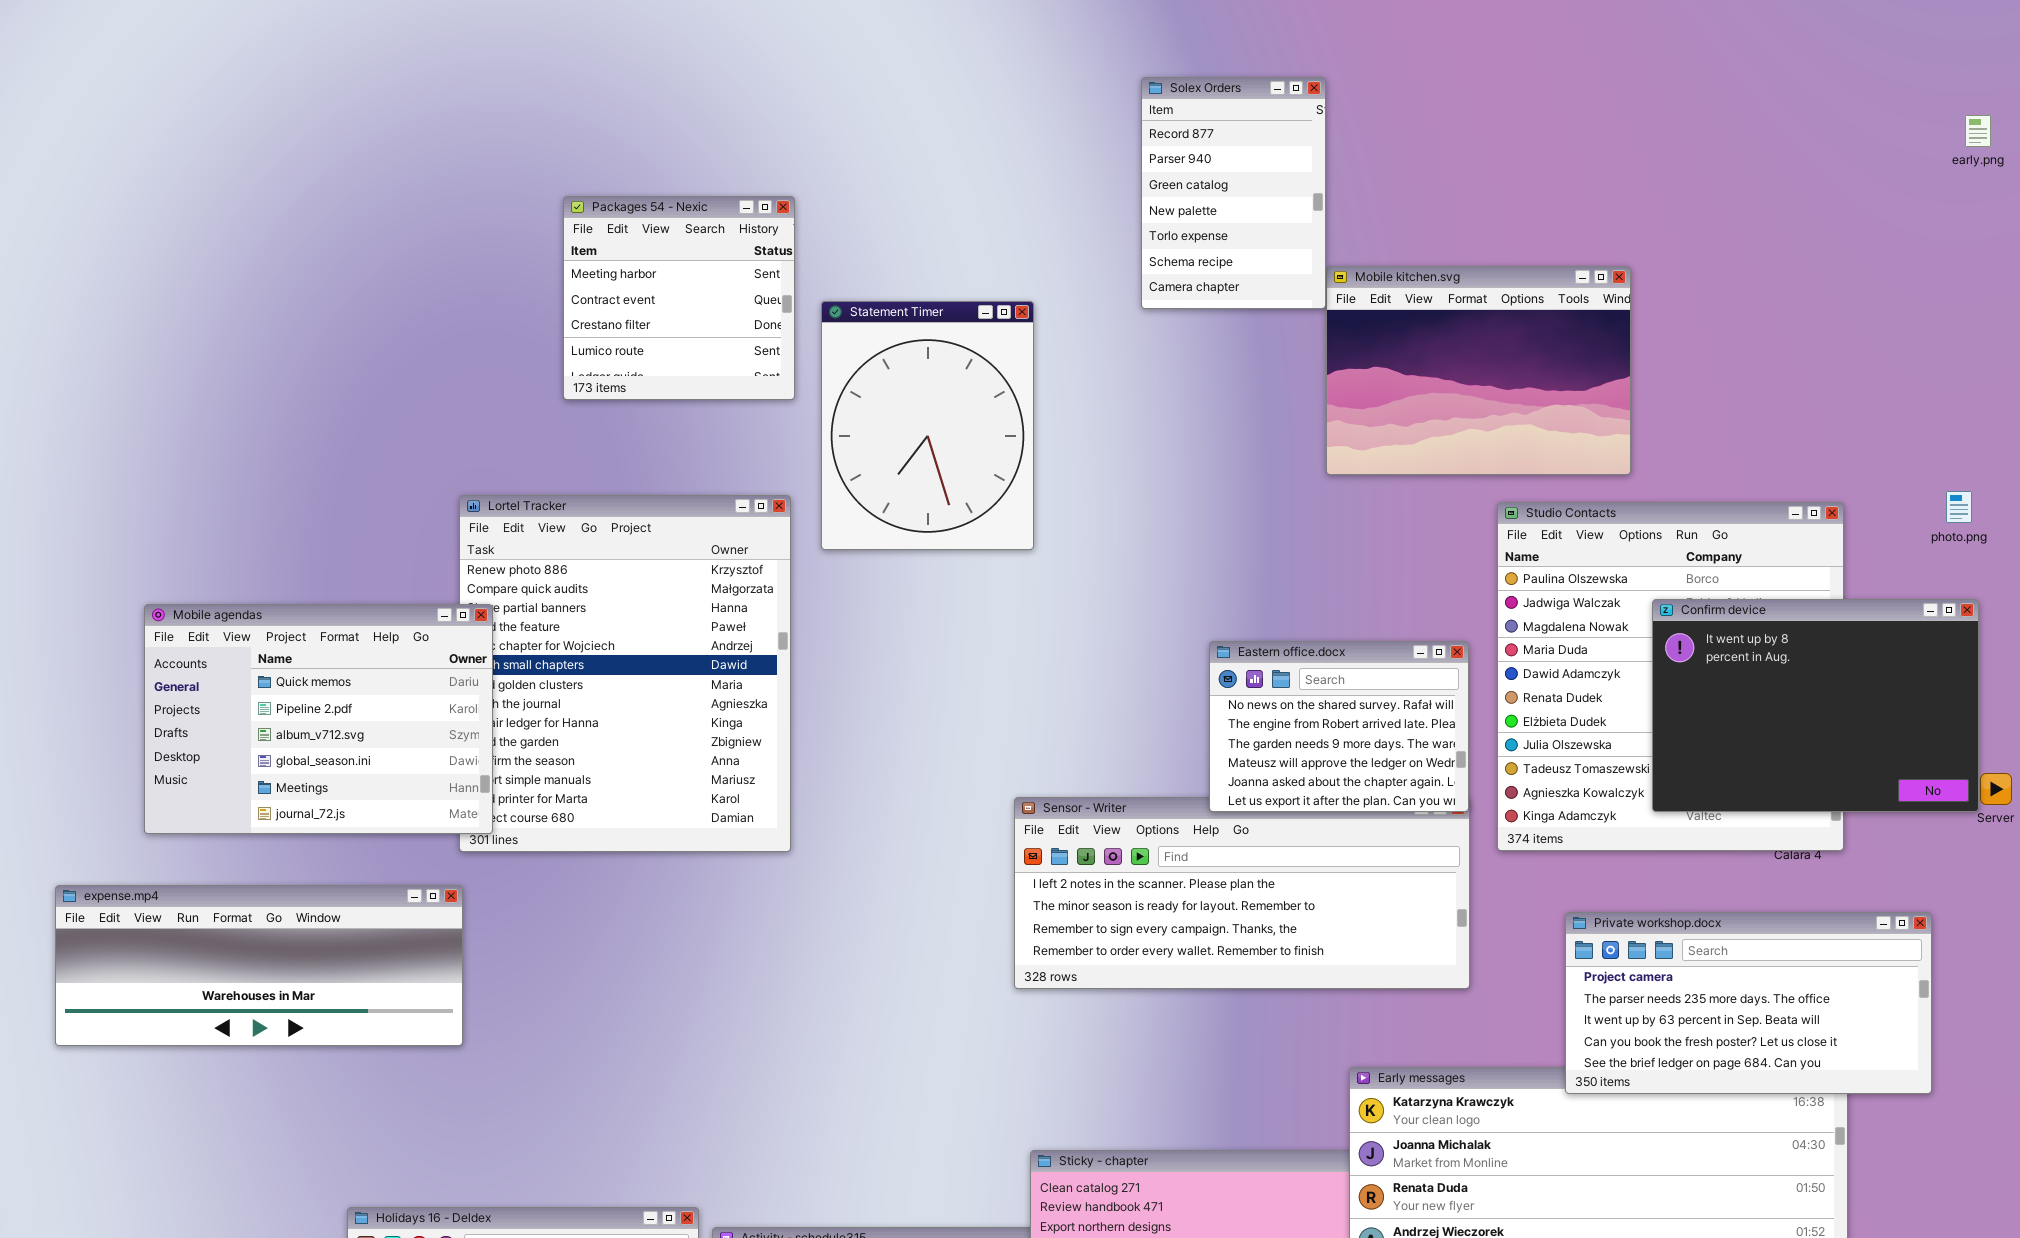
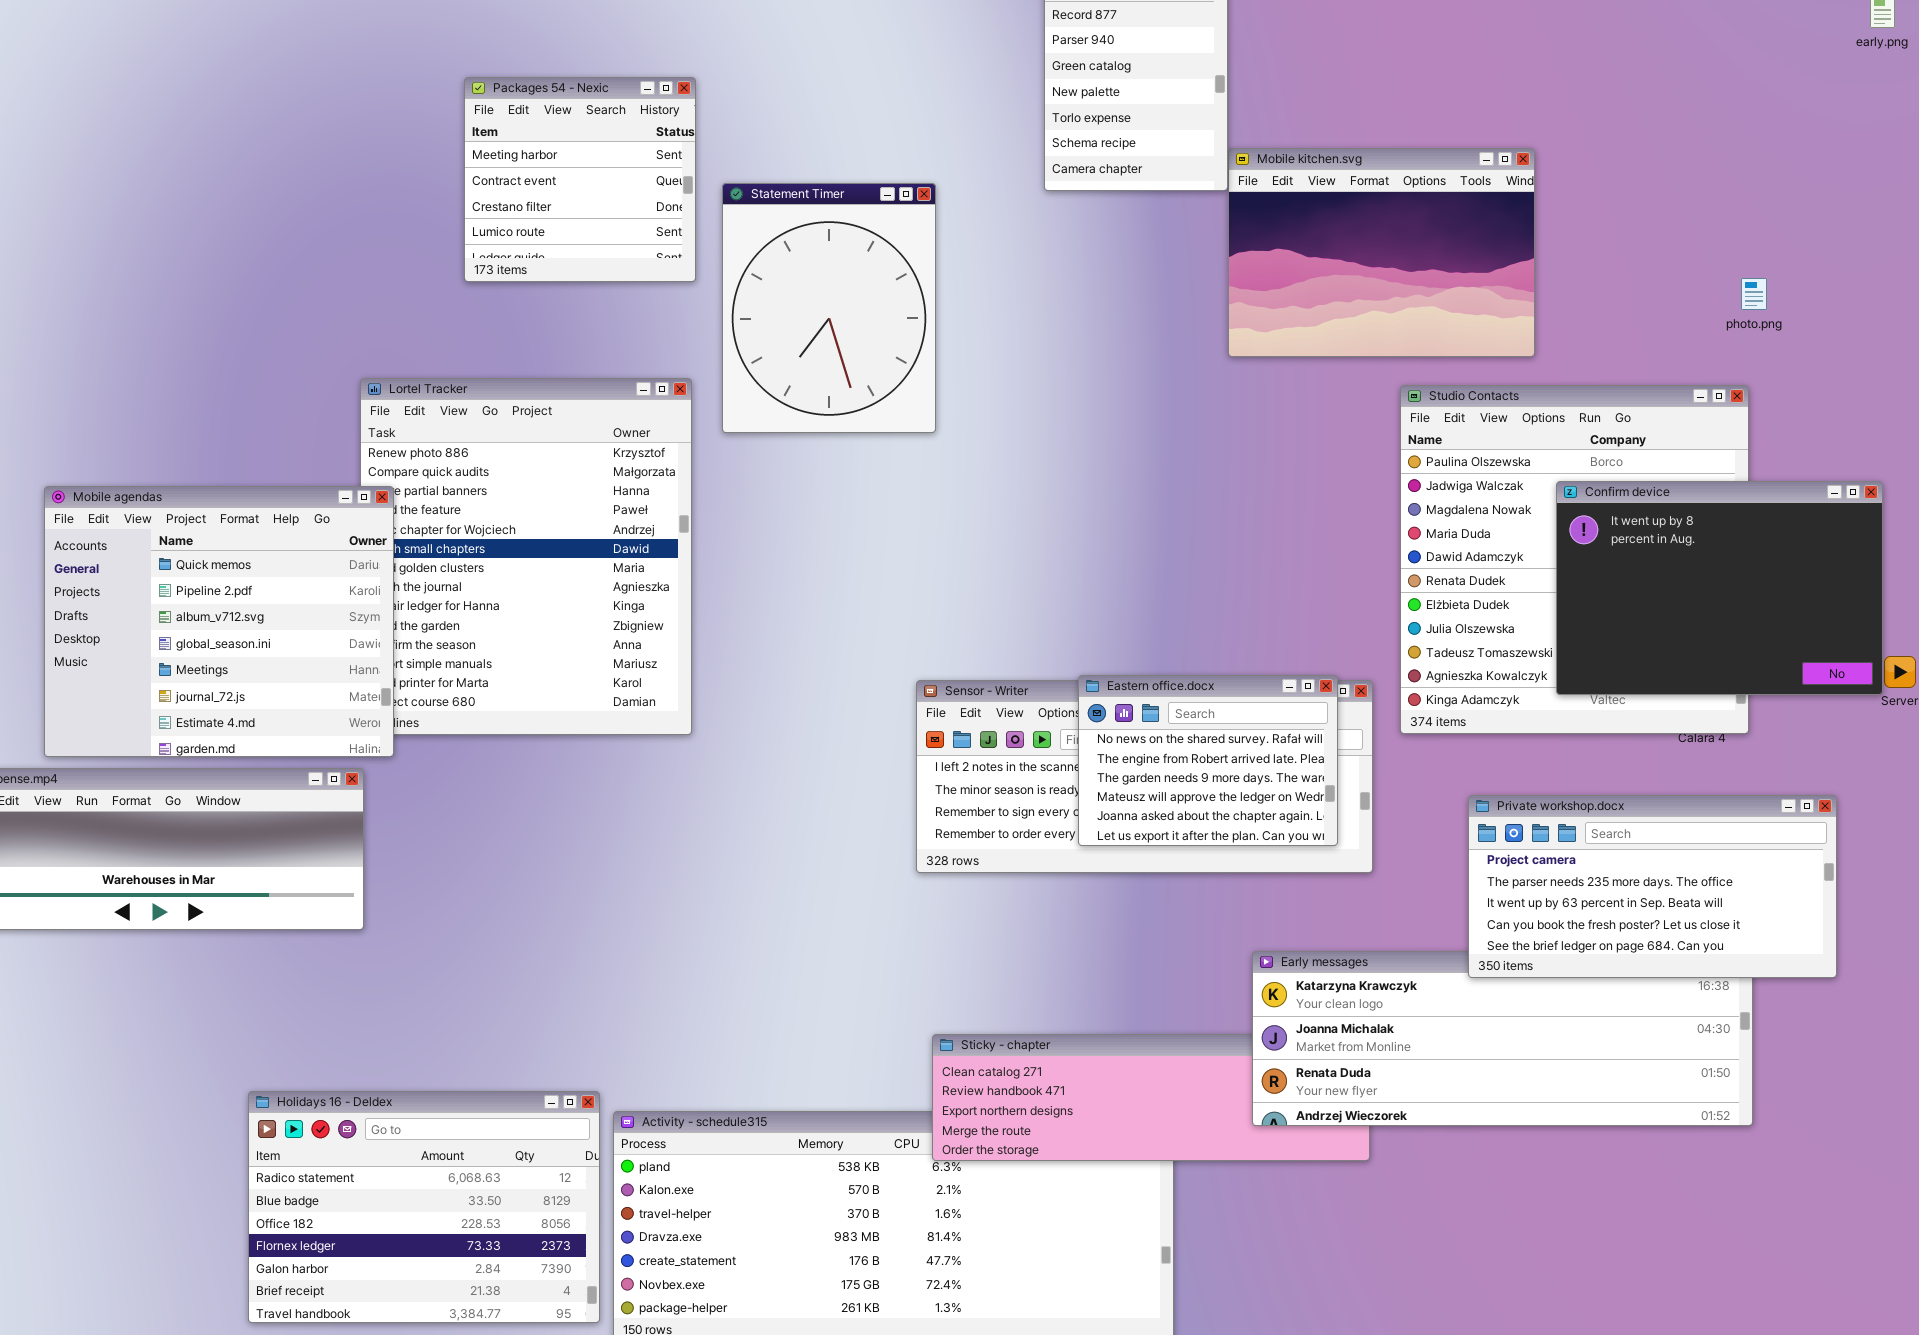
photo.png: [1946,491,1972,523] -> [1741,278,1767,310], moved
Mobile agendas: [144,604,493,834] -> [44,486,394,757], resized
Eastern office.docx: [1209,641,1469,812] -> [1078,675,1338,846], moved

